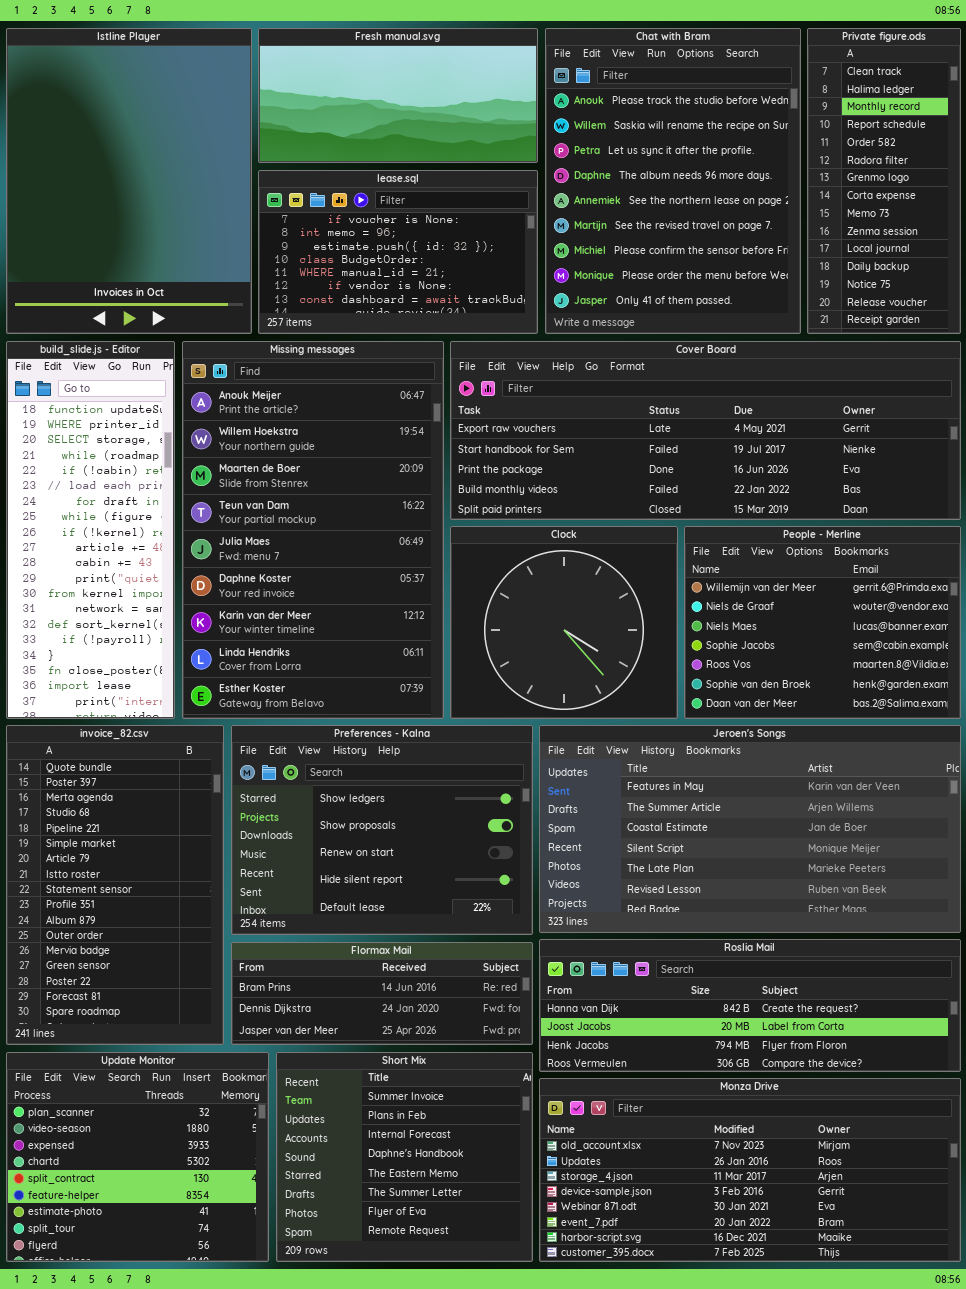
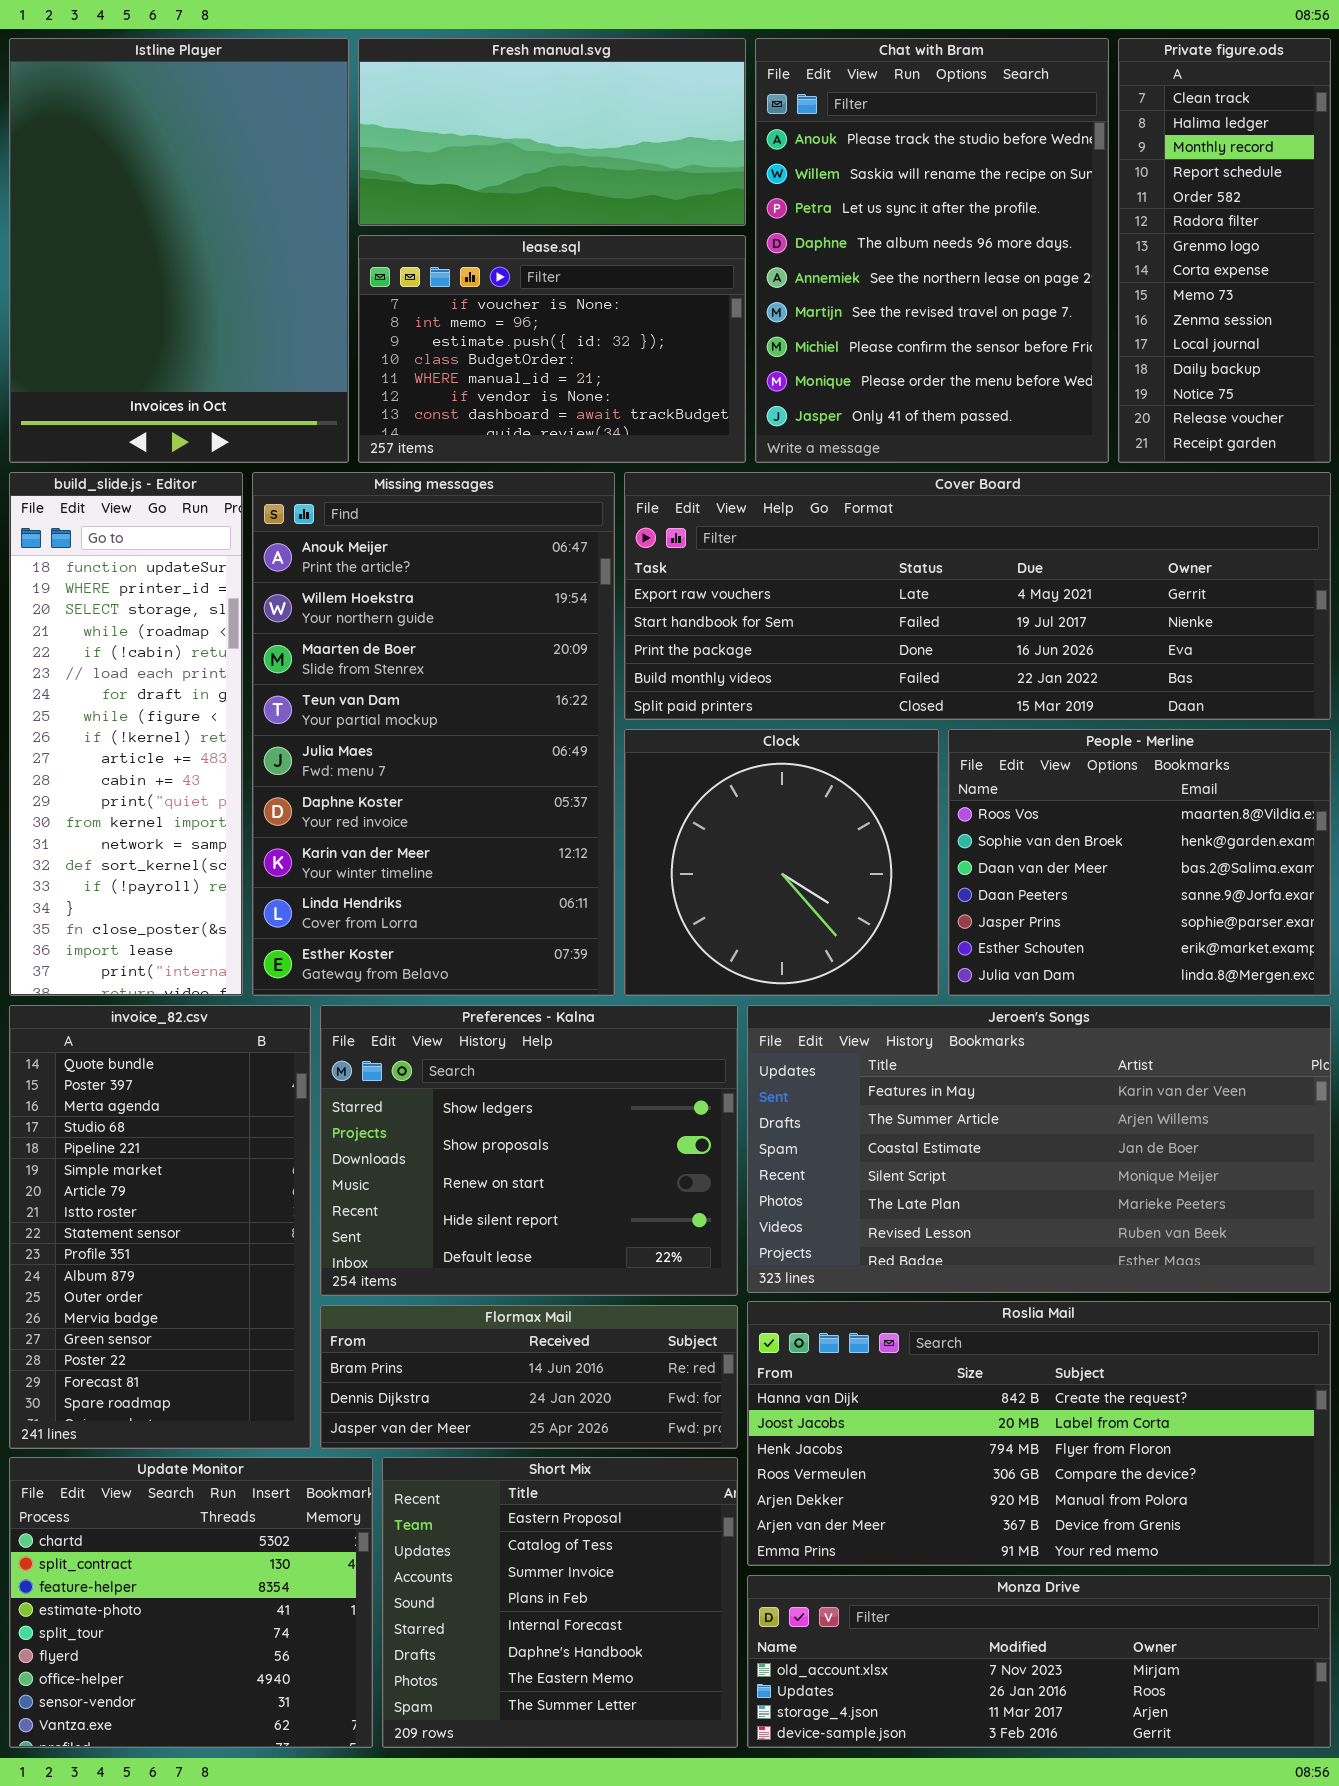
People - Merline: [684,526,961,719] -> [948,729,1331,996], scrolled down 4 rows
Roslia Mail: [539,939,961,1072] -> [747,1301,1331,1566], resized
Update Monitor: [6,1052,269,1262] -> [9,1457,373,1748], scrolled down 3 rows
Short Mix: [276,1052,533,1262] -> [382,1457,738,1748], scrolled up 2 rows
Monza Drive: [539,1078,961,1262] -> [747,1575,1331,1748], resized

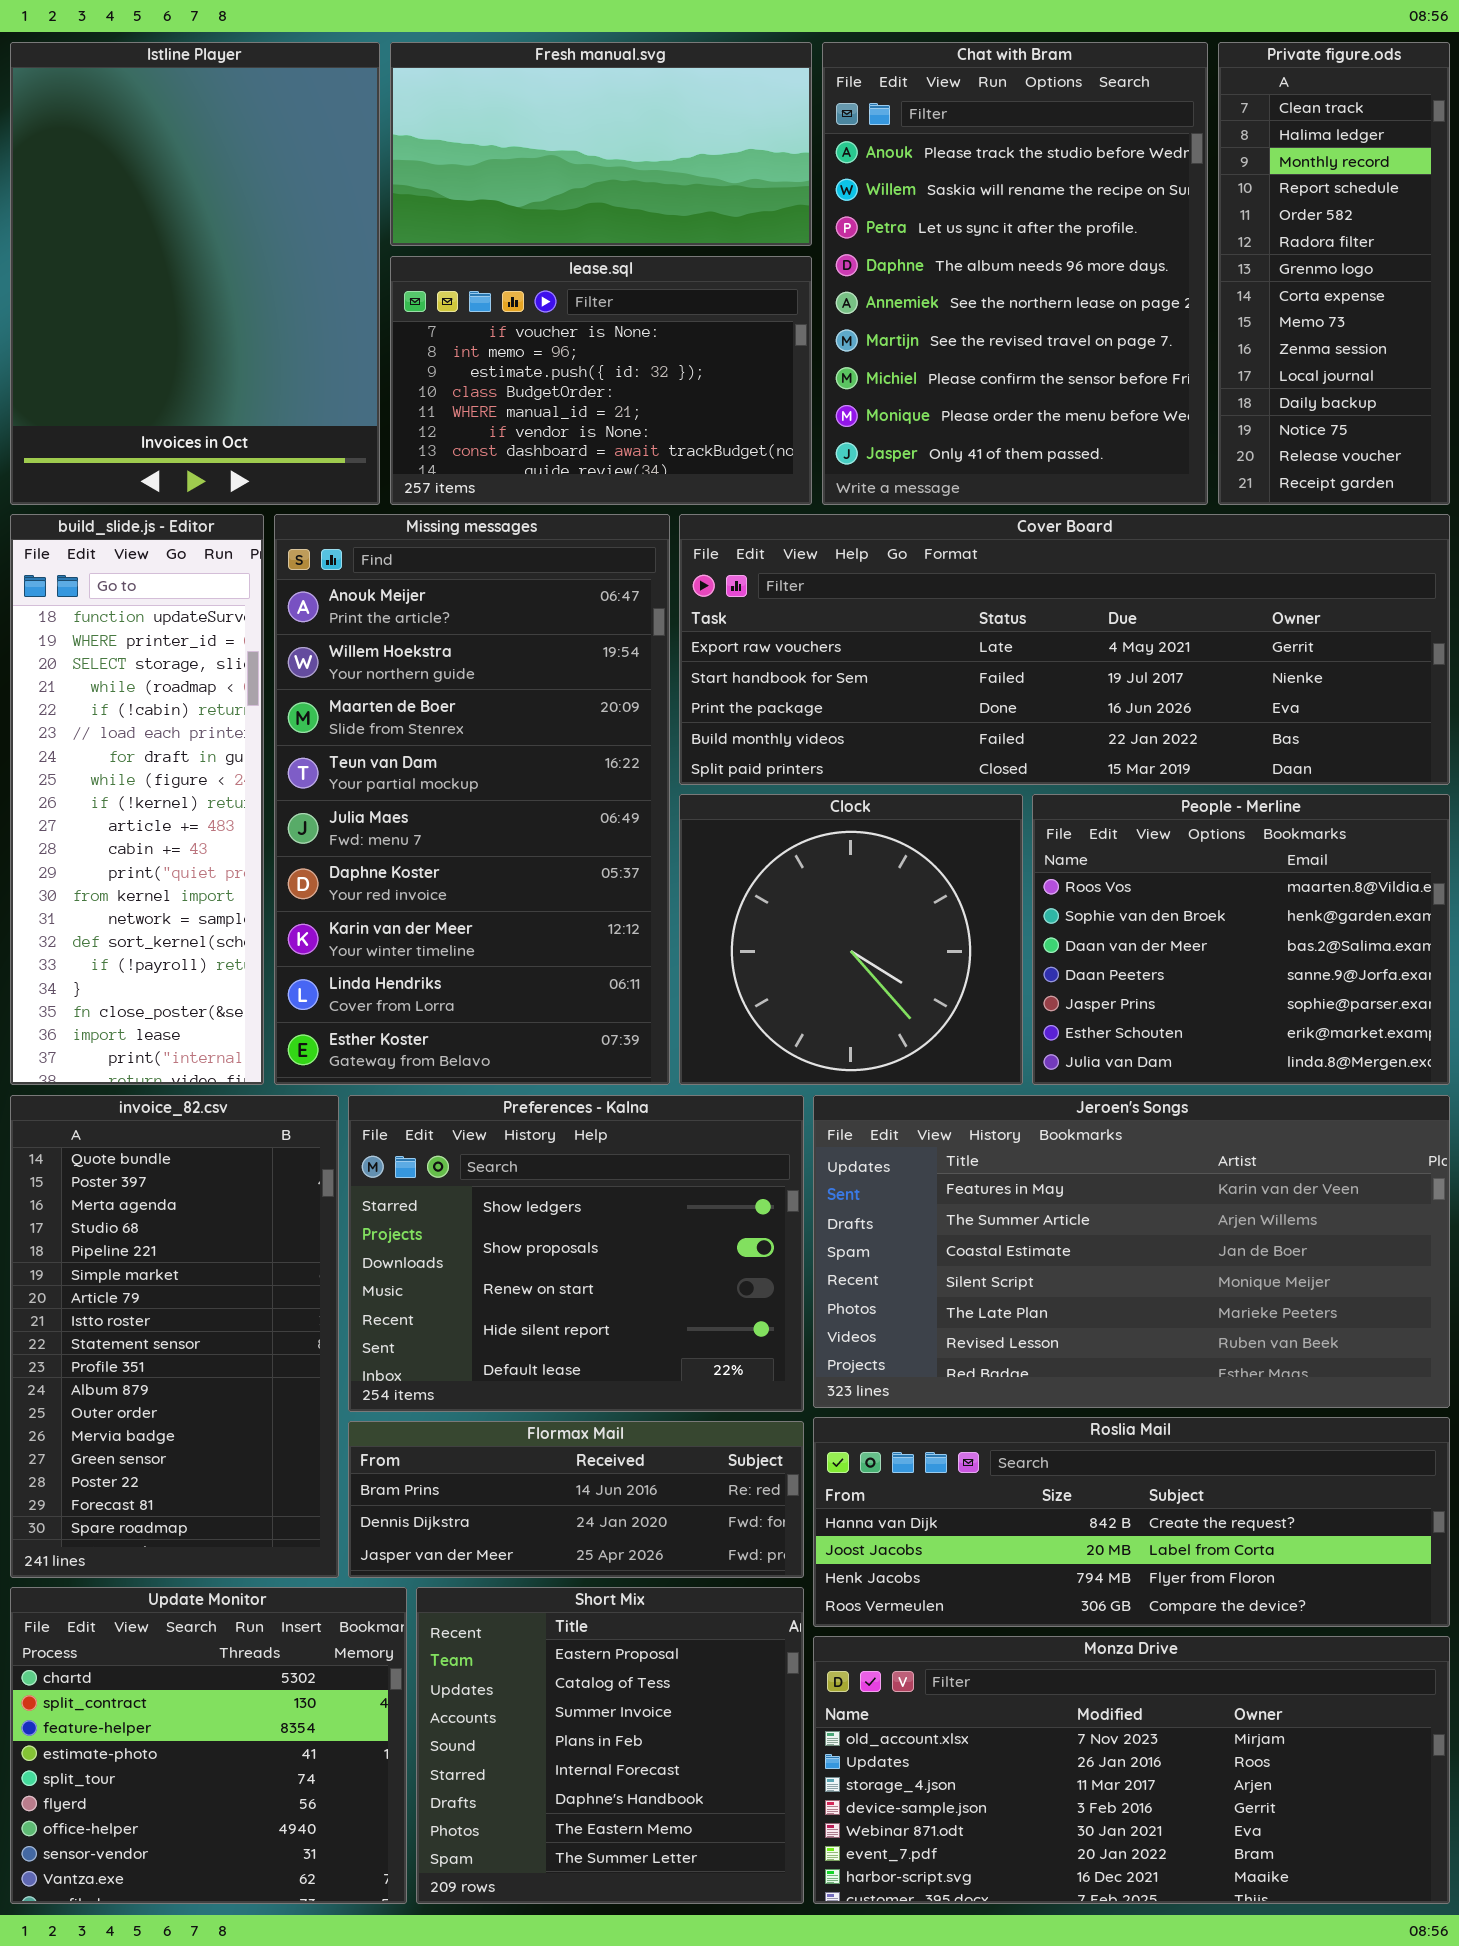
Roslia Mail: [747,1301,1331,1566] -> [813,1417,1450,1627], resized
Monza Drive: [747,1575,1331,1748] -> [813,1636,1450,1904], resized

